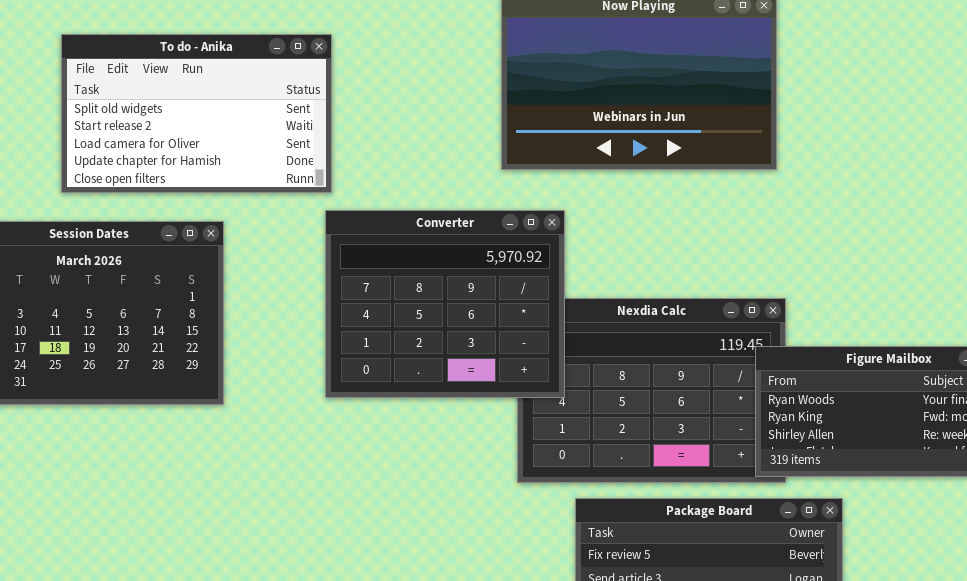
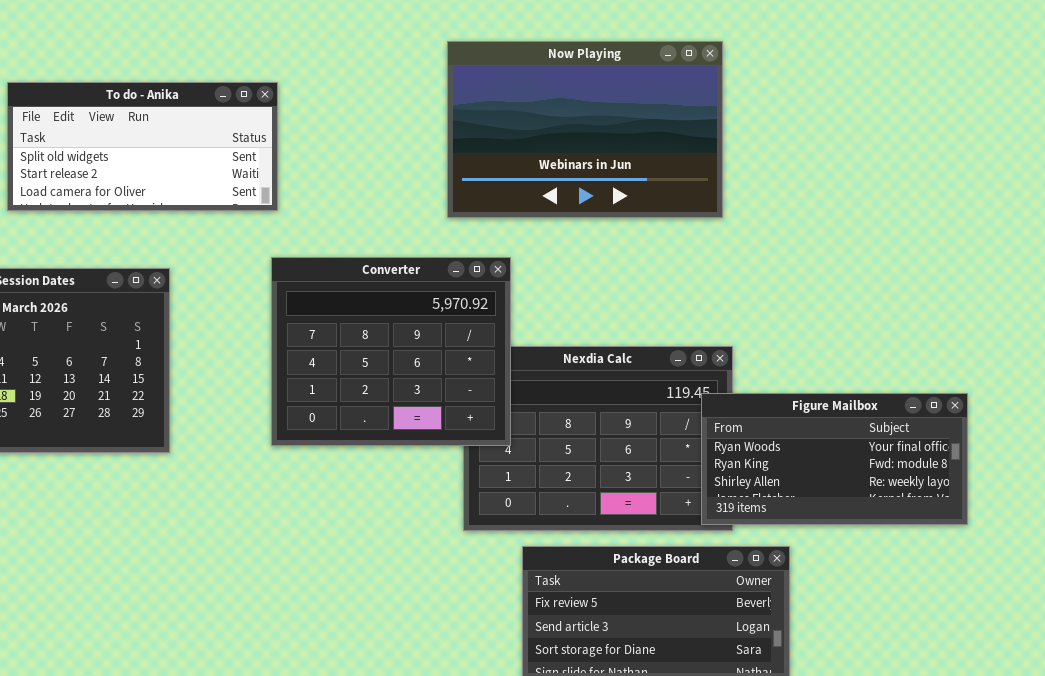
To do - Anika: [61,34,332,193] -> [7,82,278,211], resized

